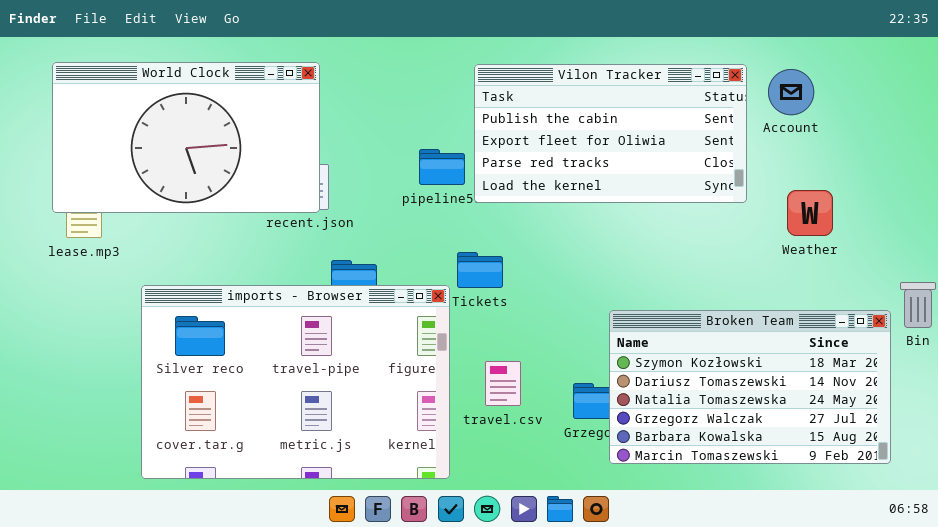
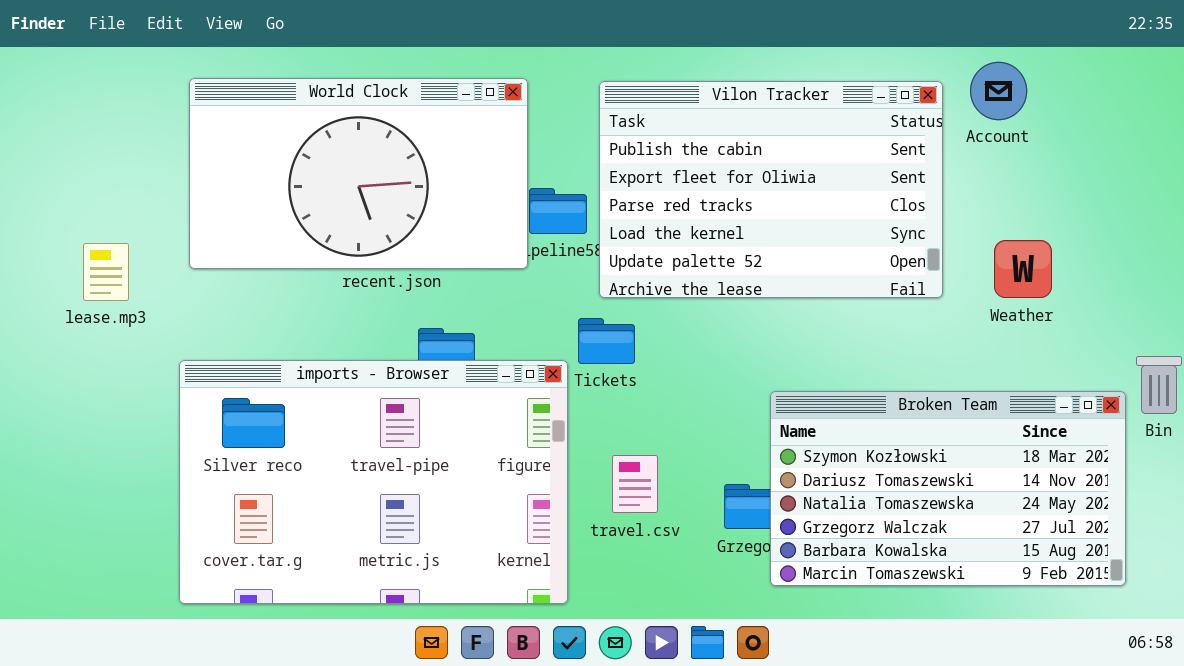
World Clock: [52,62,320,213] -> [189,78,528,269], moved
Vilon Tracker: [474,64,747,203] -> [599,81,943,298], resized
Account: [768,69,814,115] -> [970,62,1027,120], moved

